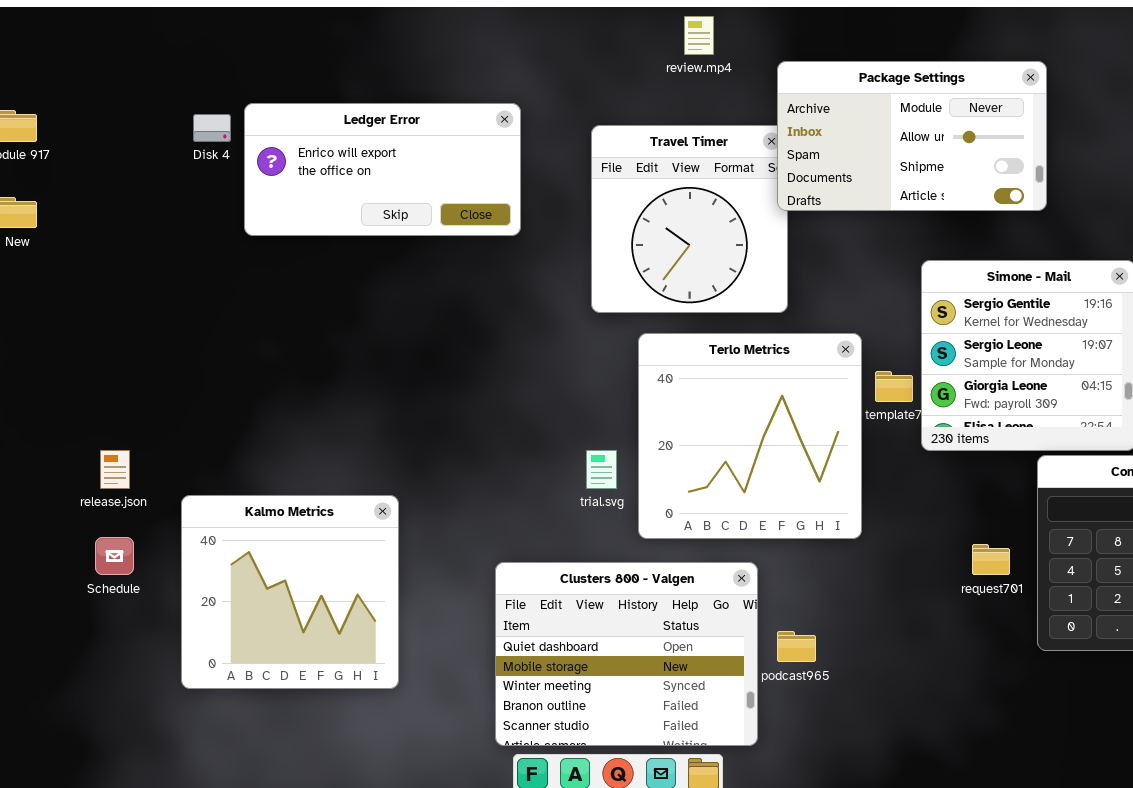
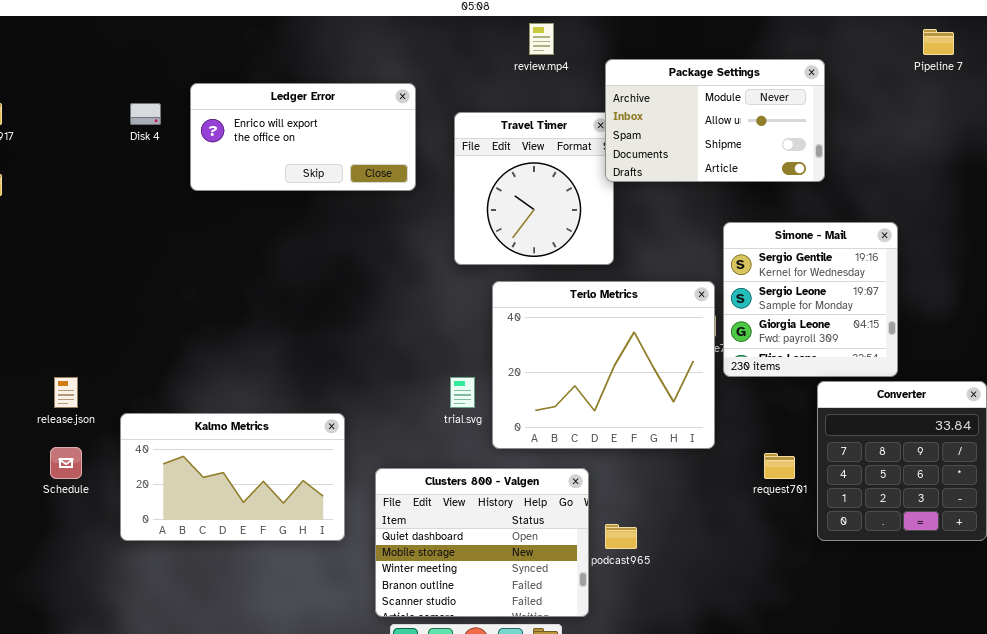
Ledger Error: [244,103,521,236] -> [190,83,416,191], moved
Terlo Metrics: [638,333,862,539] -> [492,281,715,449], resized
Kalmo Metrics: [181,495,399,689] -> [120,413,345,541], resized

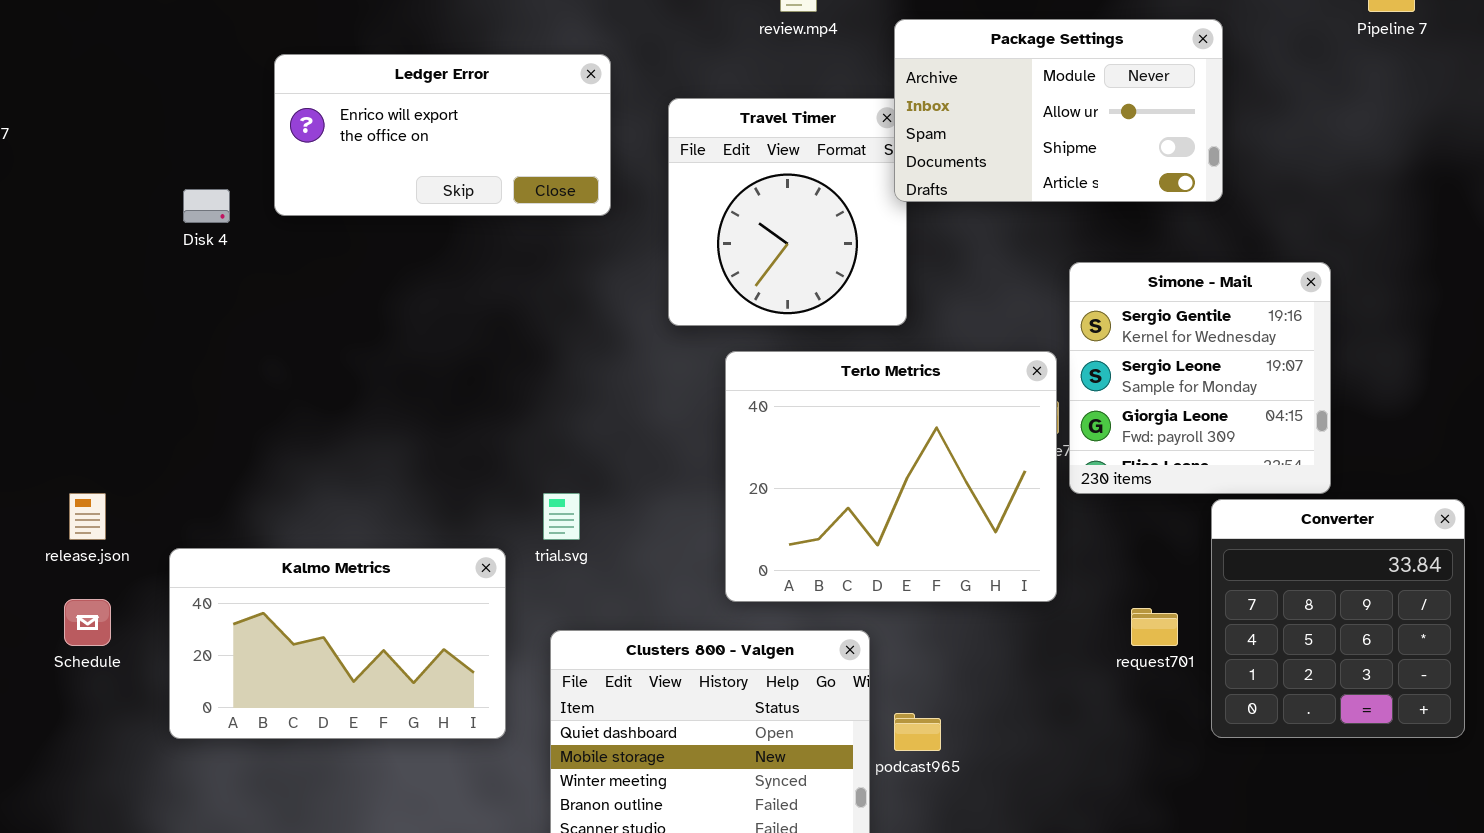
Disk 4: [130,103,161,125] -> [183,189,230,223], moved
trial.svg: [450,377,475,408] -> [543,493,580,540], moved

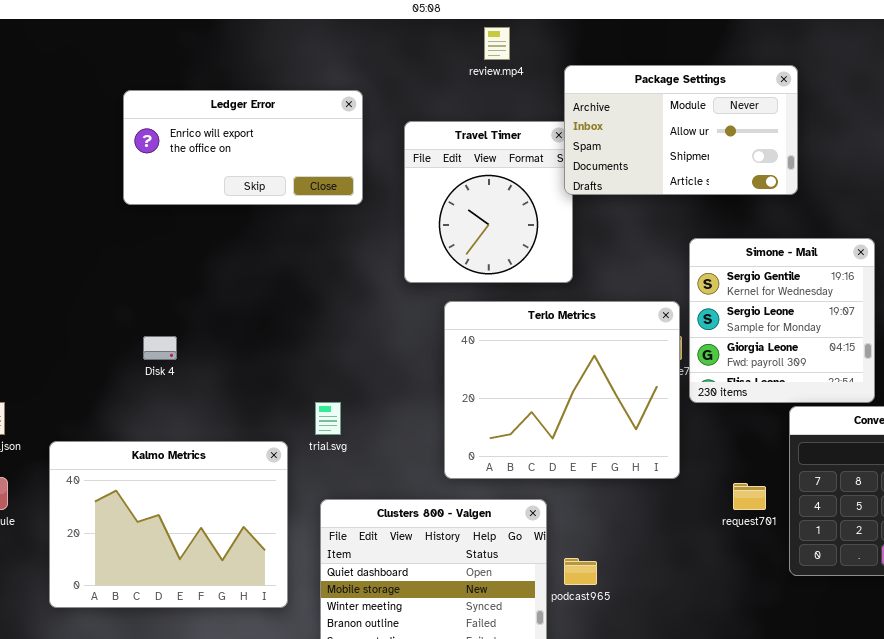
Disk 4: [183,189,230,223] -> [143,336,177,360], moved
Kalmo Metrics: [169,548,506,739] -> [49,441,288,608], resized

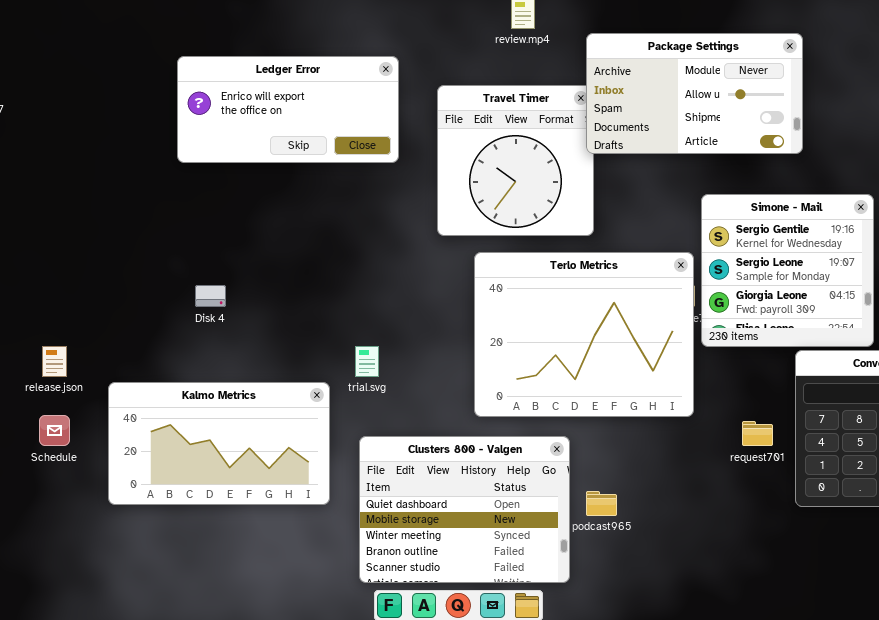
Kalmo Metrics: [49,441,288,608] -> [108,382,330,505], resized

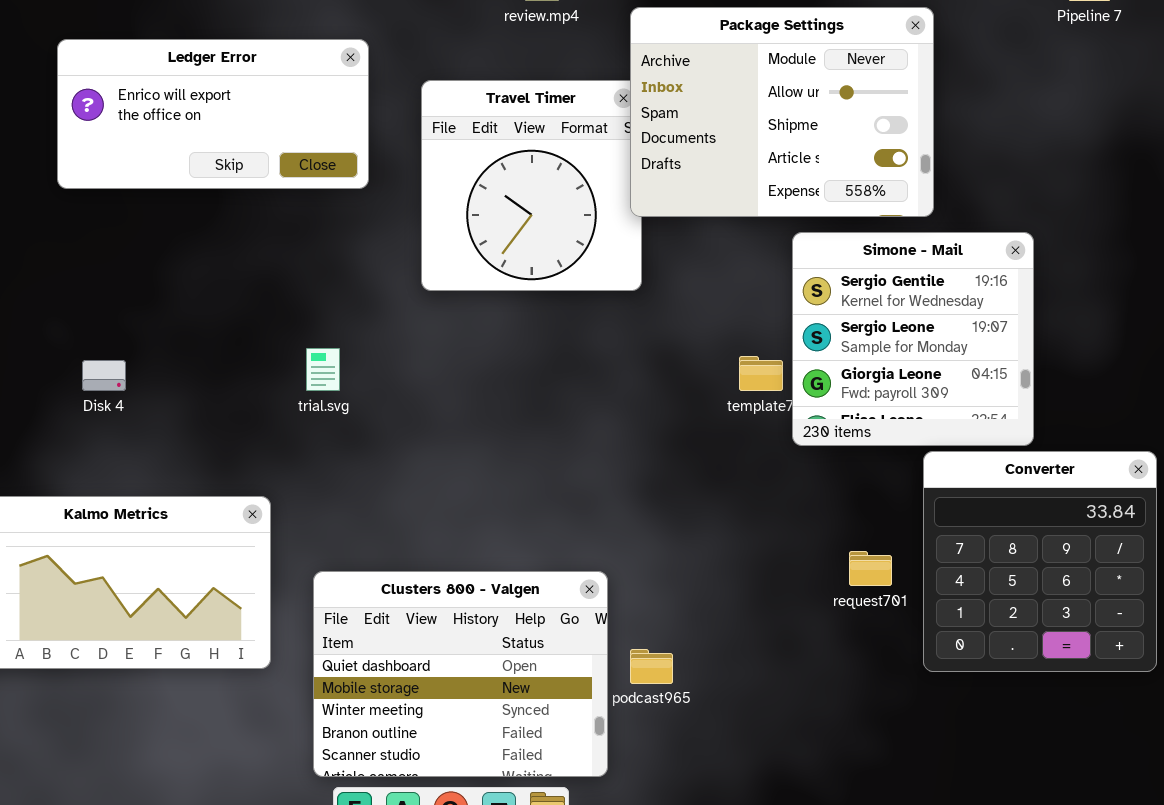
Package Settings: [586,33,803,154] -> [630,7,934,217], resized
Terlo Metrics: [474,252,694,417] -> none, closed
trial.svg: [355,346,379,377] -> [306,348,340,391], moved

